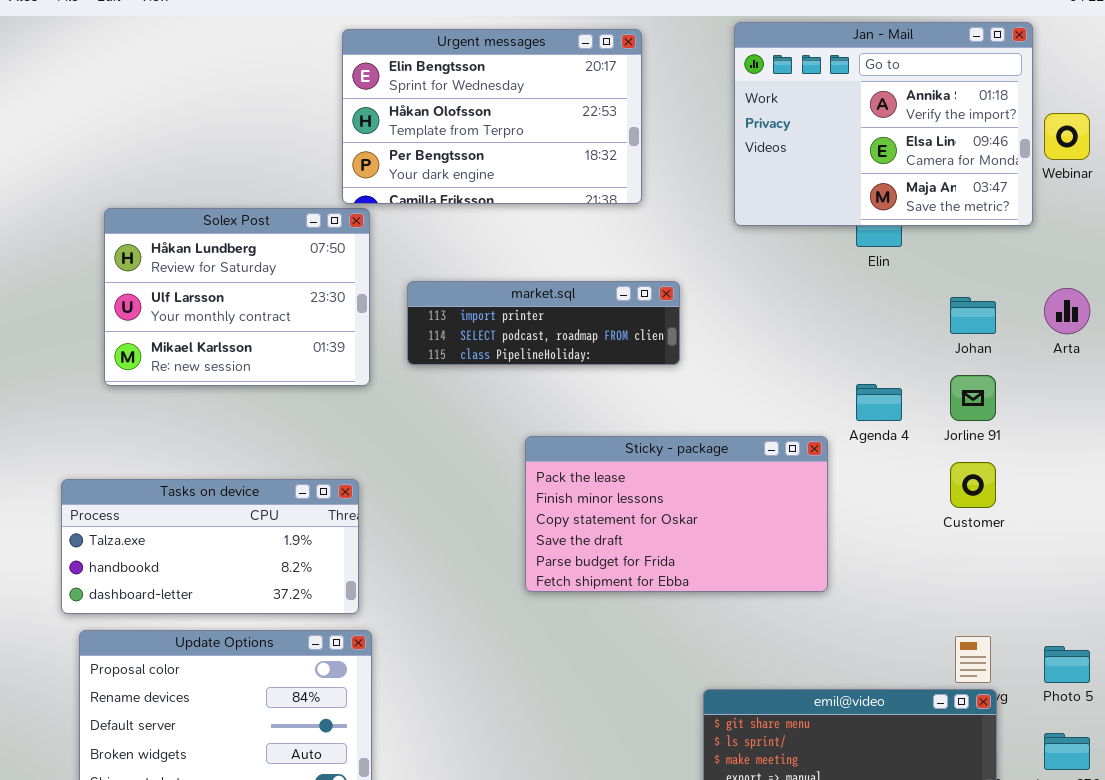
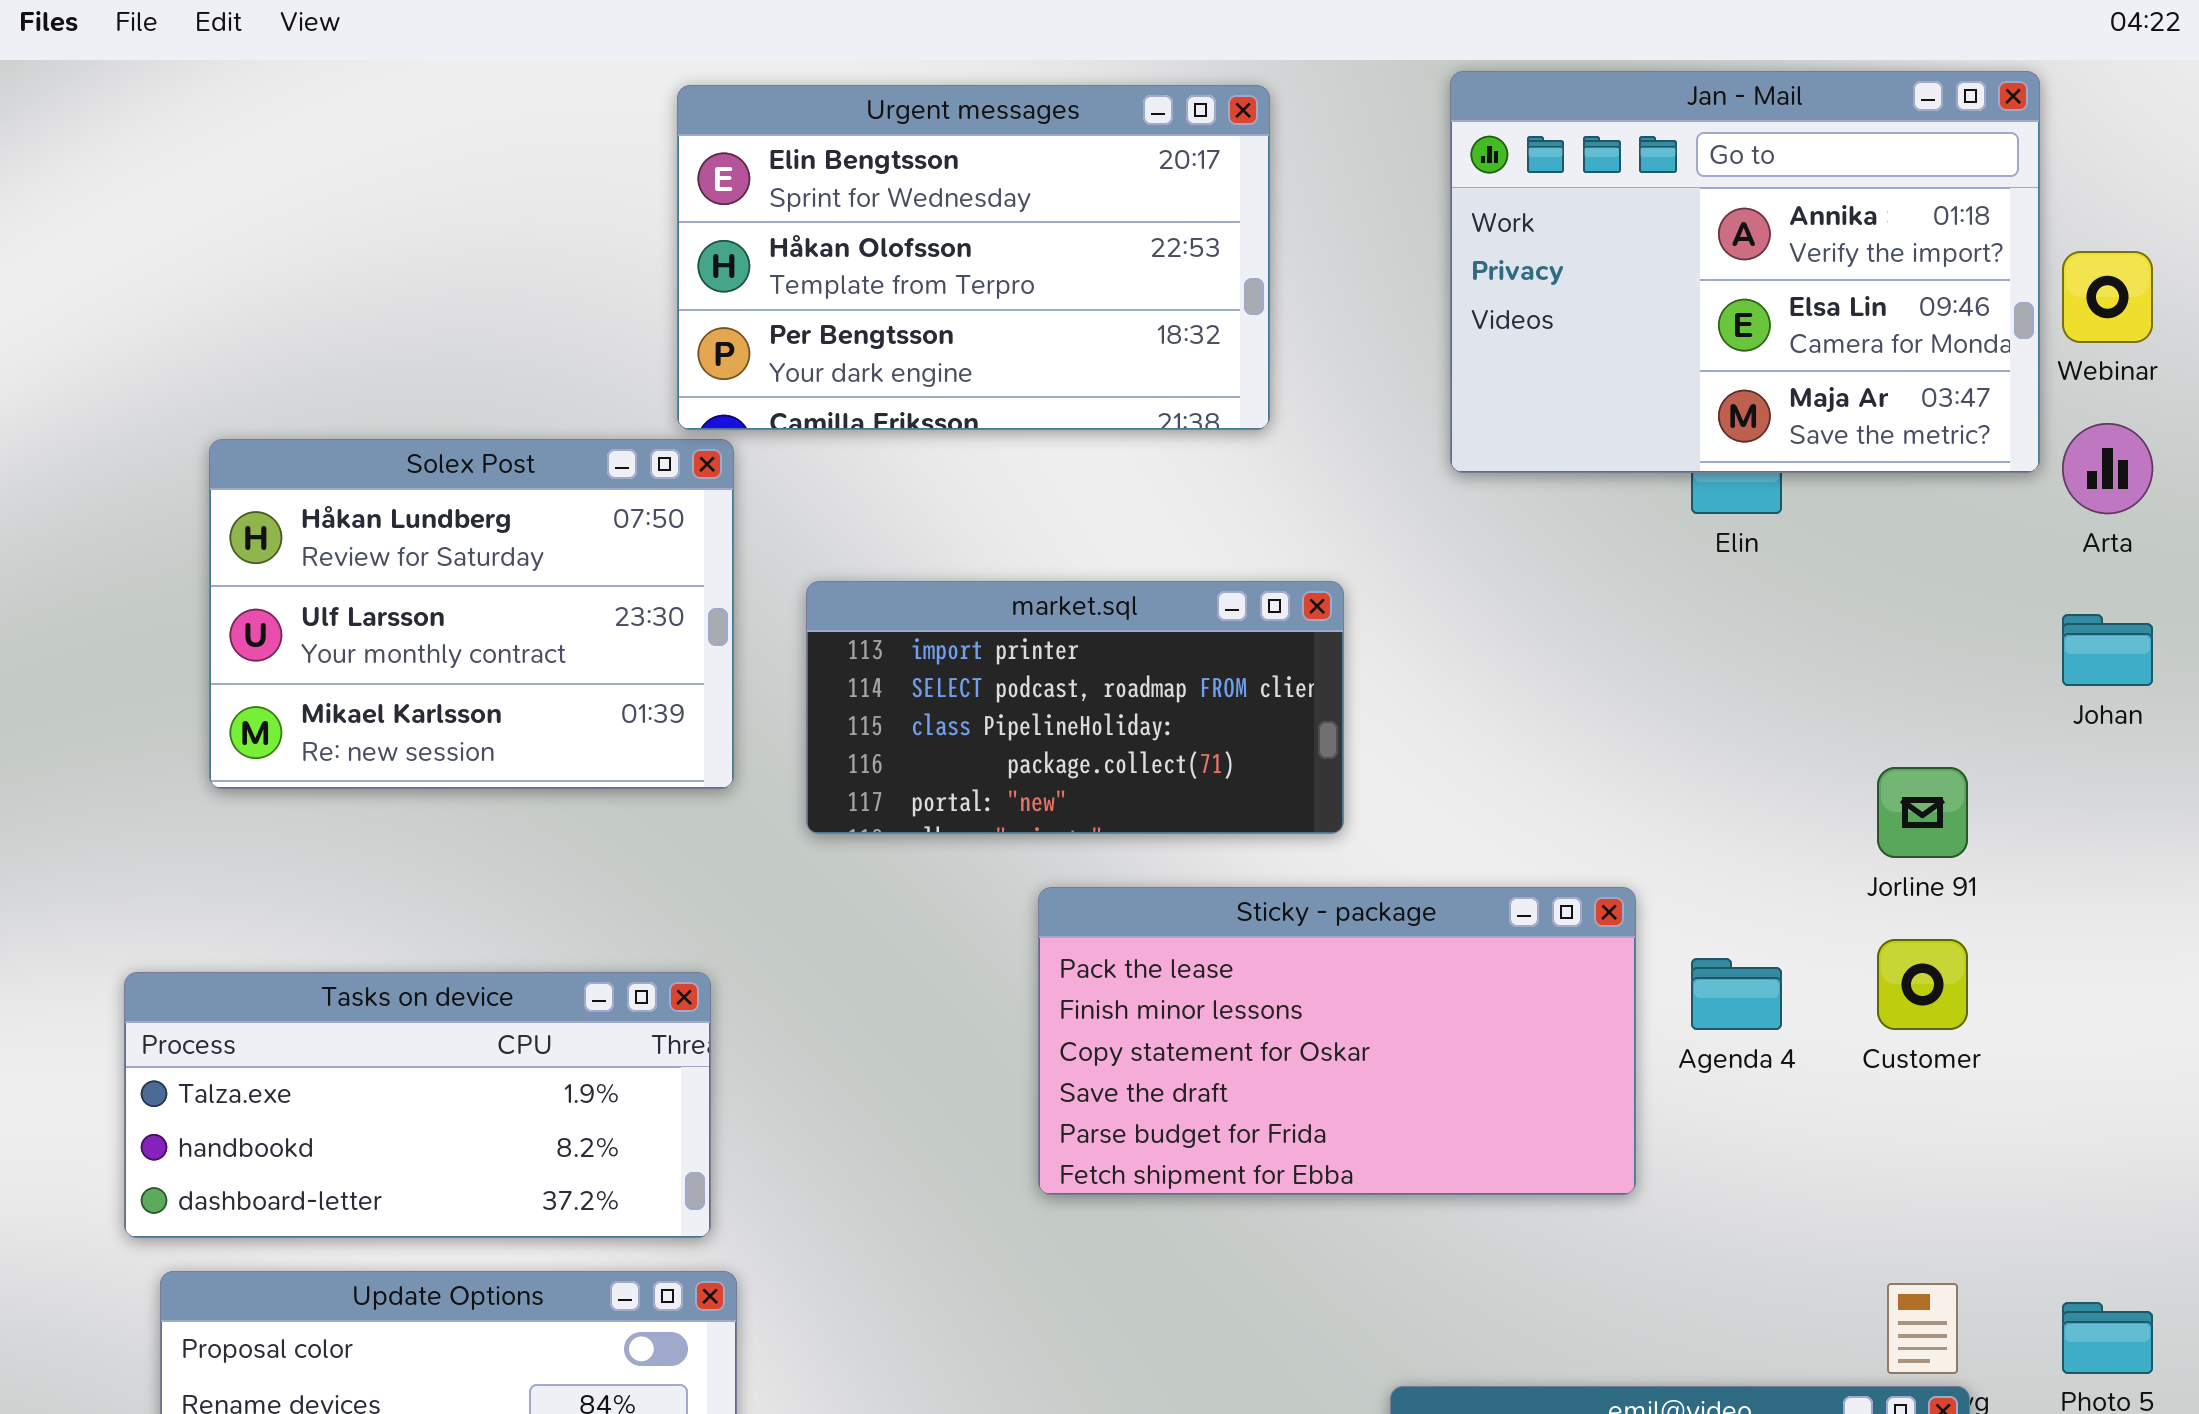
market.sql: [407,281,680,365] -> [806,581,1344,834], resized
Arta: [1044,288,1090,334] -> [2062,423,2153,514], moved
Johan: [950,297,996,334] -> [2062,614,2153,686], moved
Agenda 4: [856,384,902,421] -> [1691,958,1782,1030], moved

